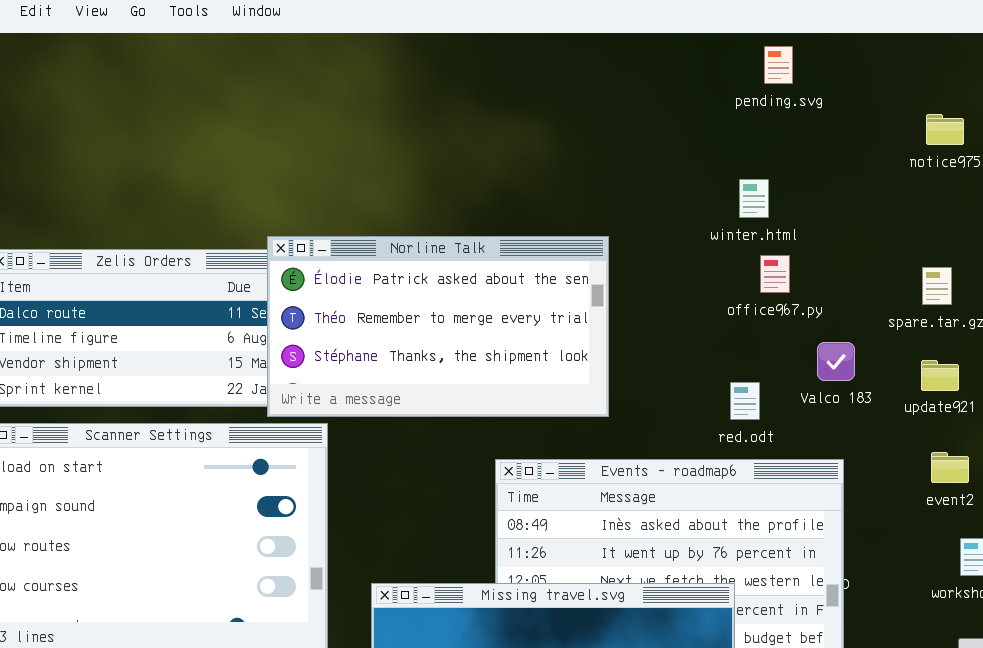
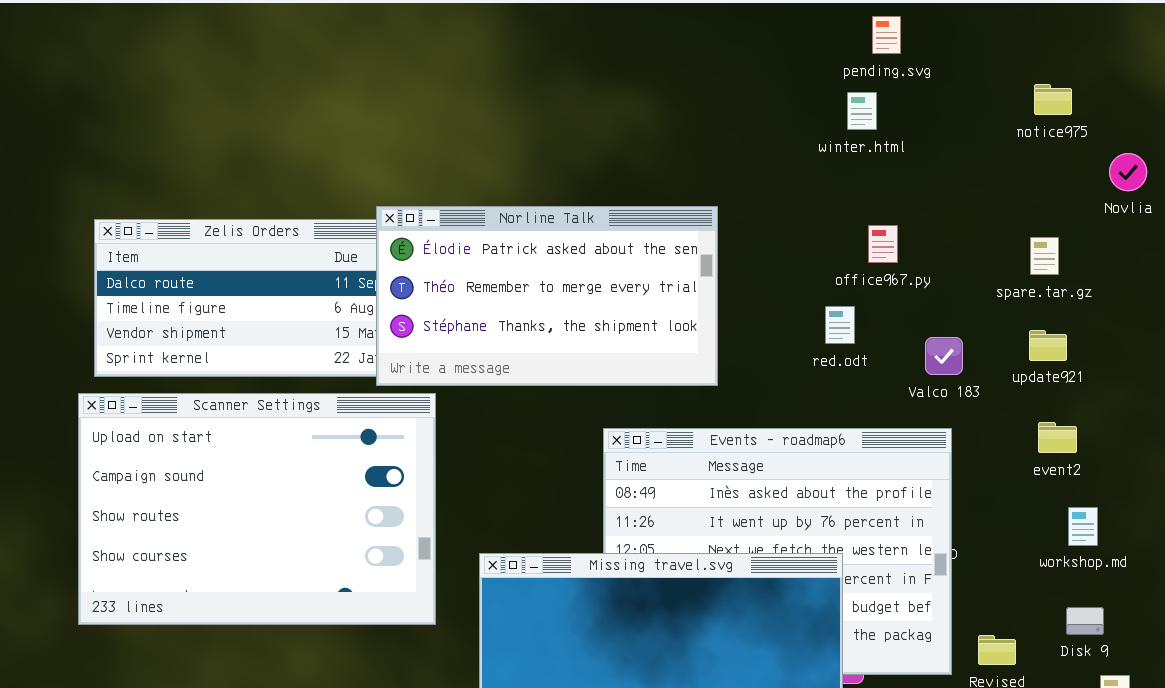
winter.html: [739,179,769,218] -> [847,92,877,130], moved
Valco 183: [817,342,855,381] -> [925,337,963,375], moved
red.odt: [730,382,760,420] -> [825,306,855,344], moved

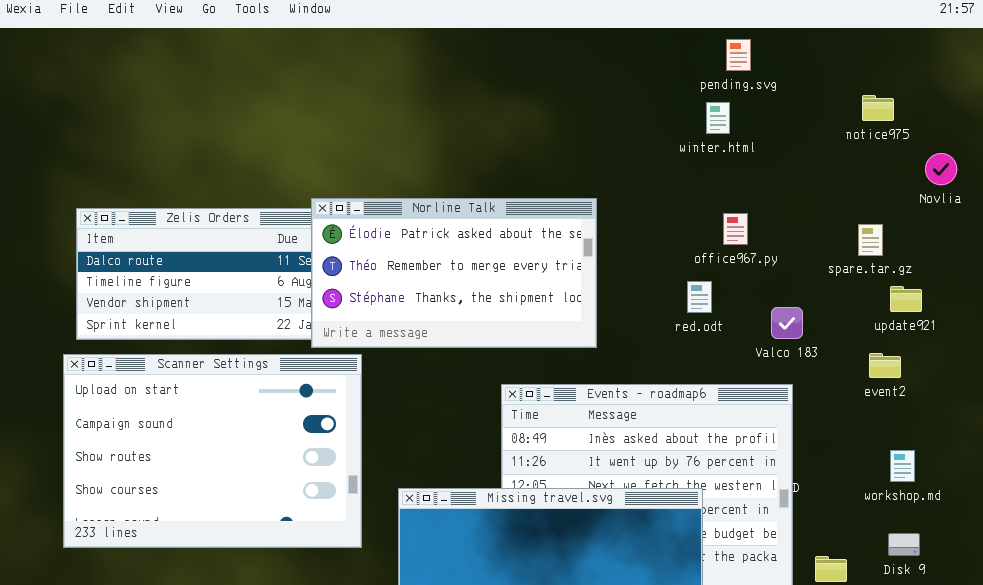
update921: [1029,330,1067,361] -> [890,286,922,312], moved
event2: [1038,422,1077,453] -> [869,353,901,378], moved

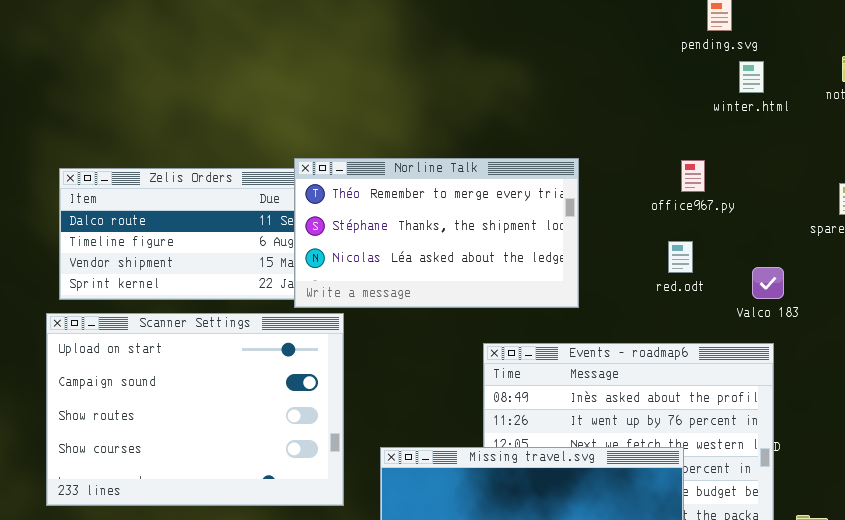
winter.html: [706,102,730,134] -> [739,61,764,93], moved
Norline Talk: [311,198,597,348] -> [294,158,579,308], scrolled down 1 row
office967.py: [723,213,748,245] -> [681,160,705,192], moved

